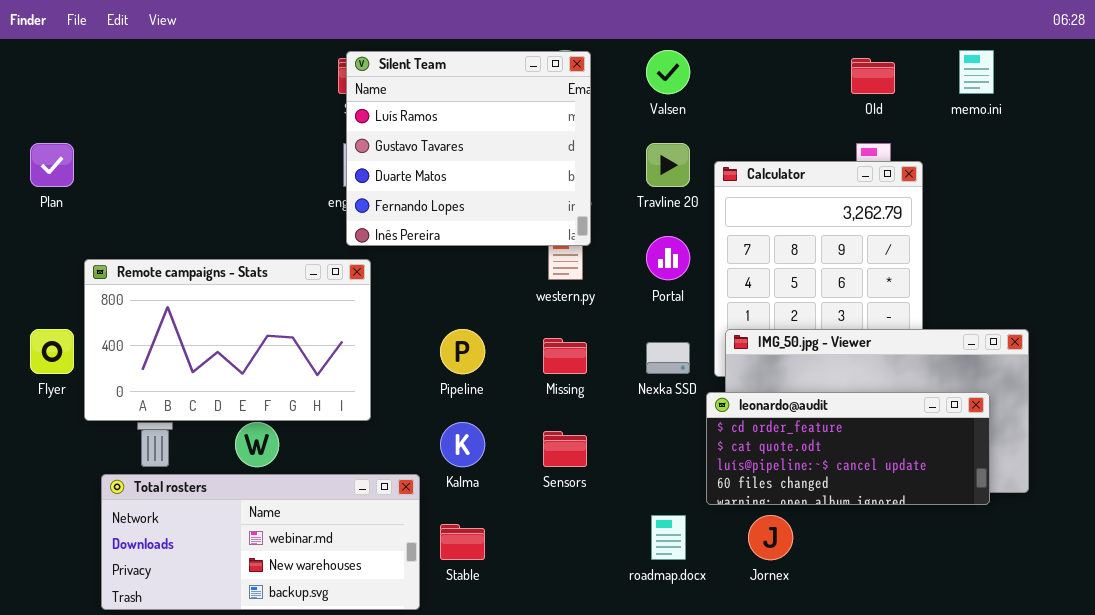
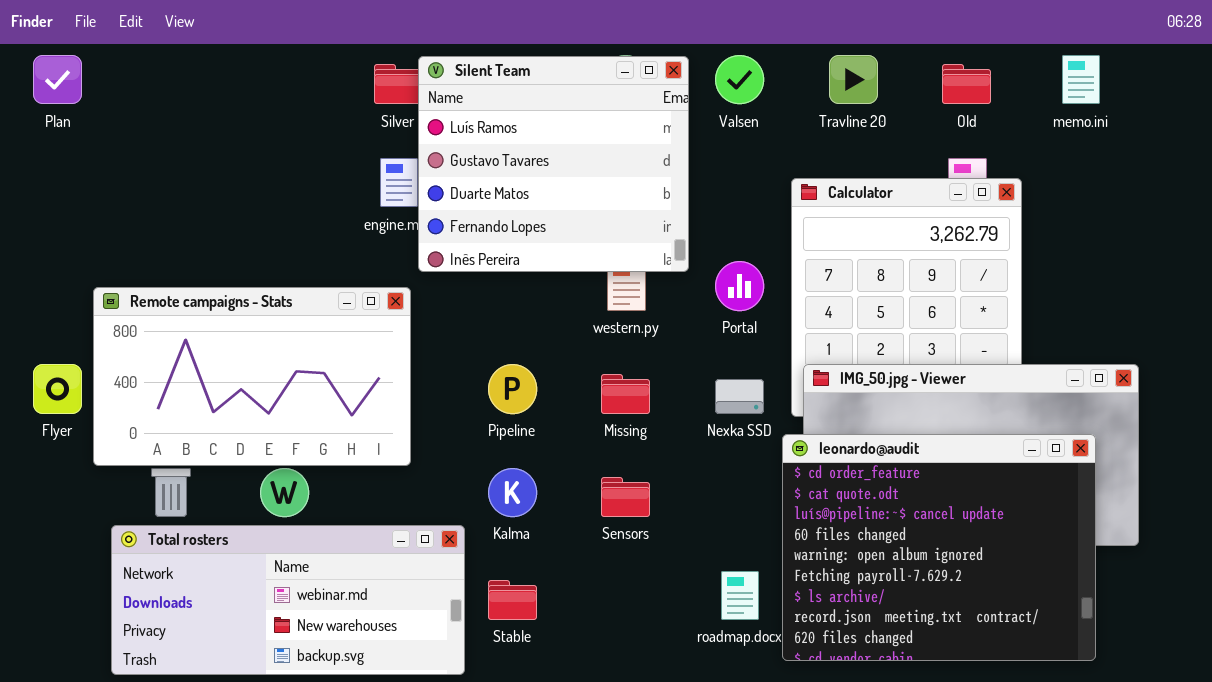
Silent Team: [346,51,591,246] -> [418,56,689,272], moved
Plan: [30,143,74,187] -> [33,55,82,104], moved
Travline 20: [646,143,690,187] -> [829,55,878,104], moved
leonardo@audit: [706,392,990,505] -> [782,434,1096,661], resized

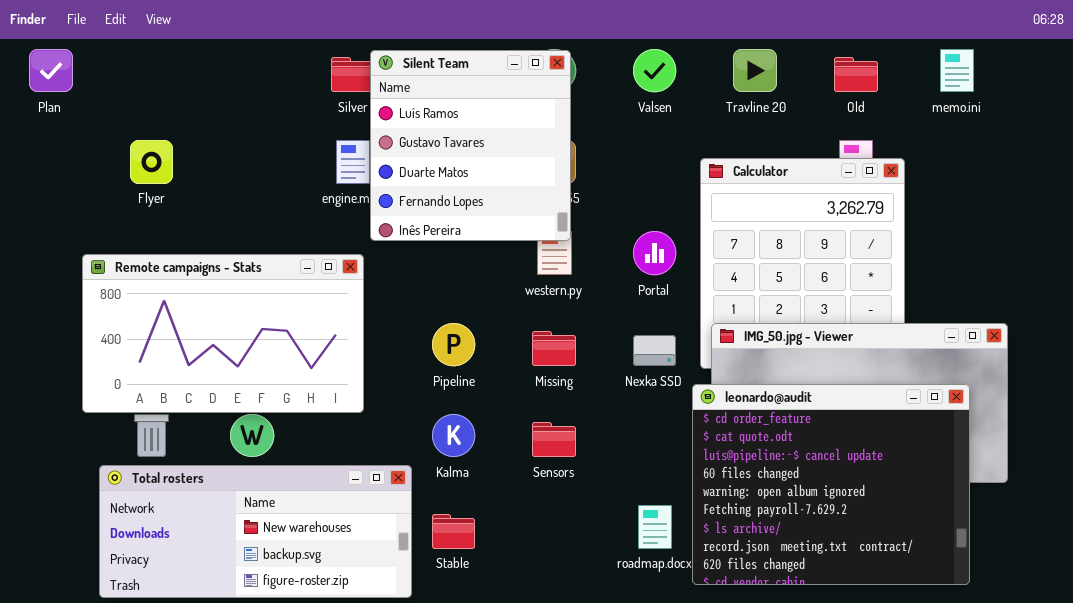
Silent Team: [418,56,689,272] -> [370,50,571,241], resized
Flyer: [33,364,82,414] -> [130,140,173,184], moved
Total rosters: [111,525,465,675] -> [99,465,412,598], scrolled down 1 row

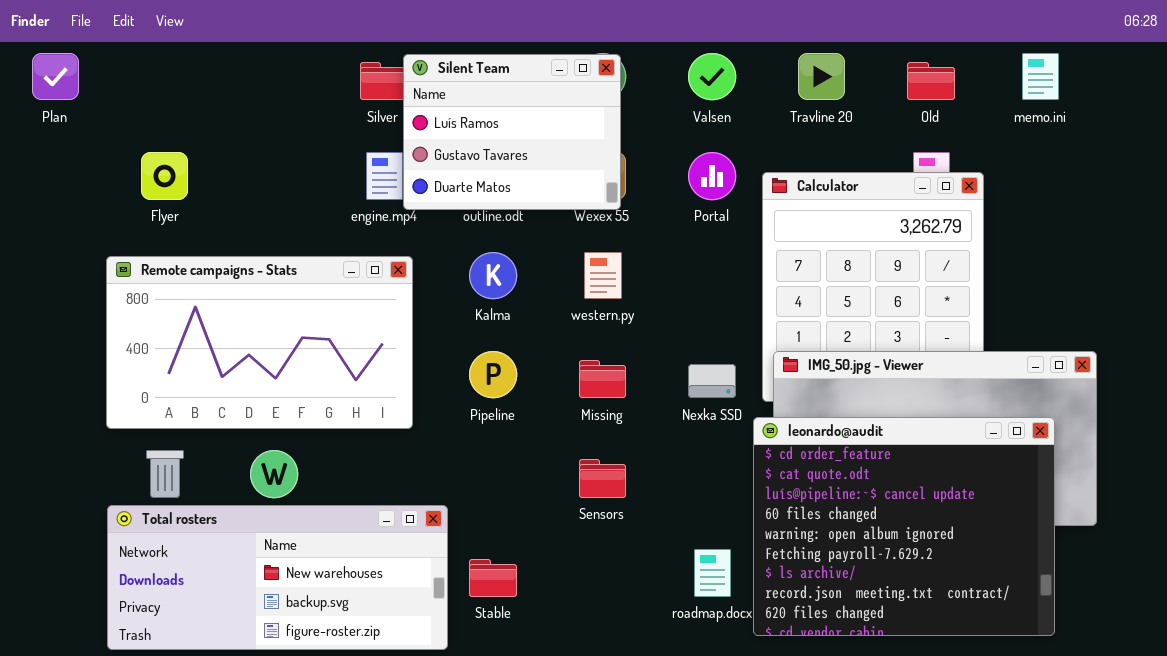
Silent Team: [370,50,571,241] -> [403,54,621,210], resized
Portal: [633,231,676,275] -> [688,152,736,200], moved
Remote campaigns - Stats: [82,254,364,413] -> [106,256,413,429], moved
Kalma: [432,414,475,457] -> [469,252,517,299], moved

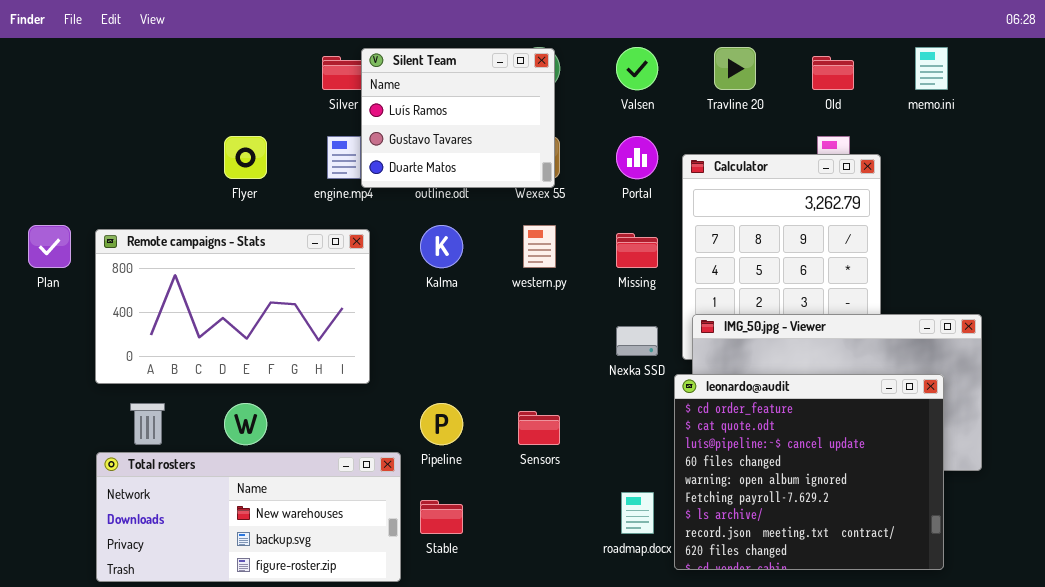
Plan: [32,53,79,100] -> [28,225,71,268], moved
Flyer: [141,152,188,200] -> [224,136,267,179], moved
Pipeline: [469,351,517,398] -> [420,403,463,445], moved
Missing: [579,360,626,398] -> [616,233,658,268], moved

